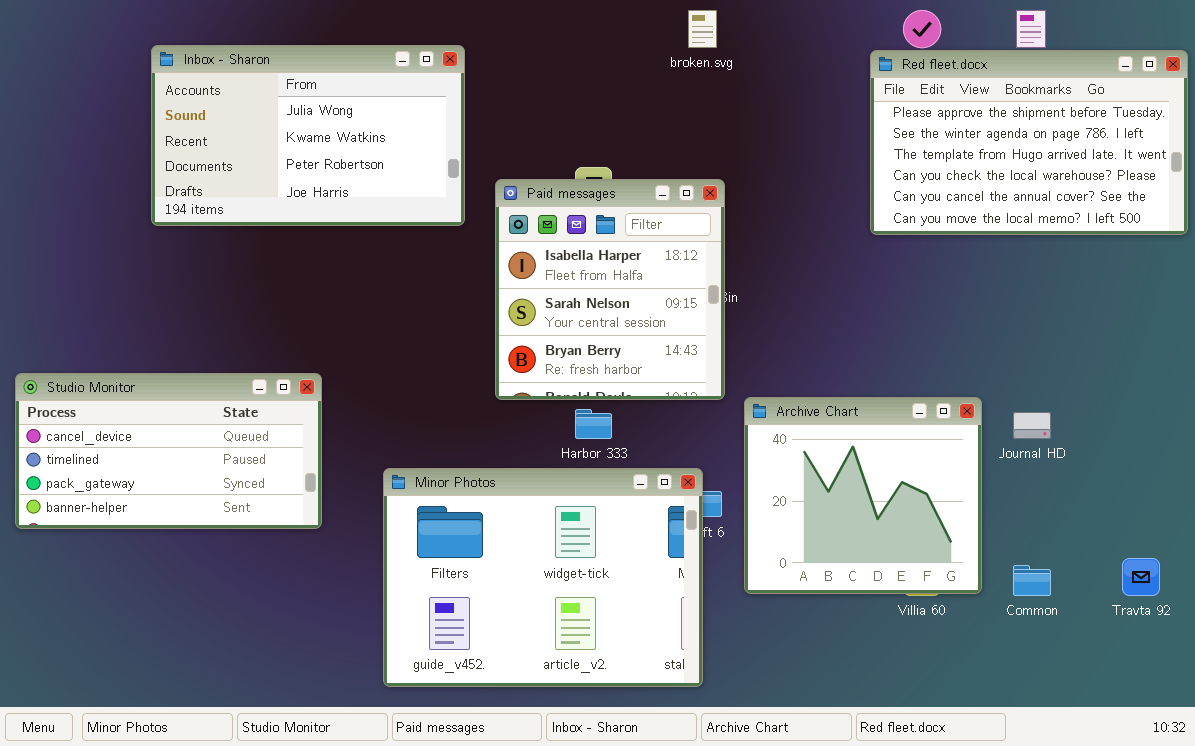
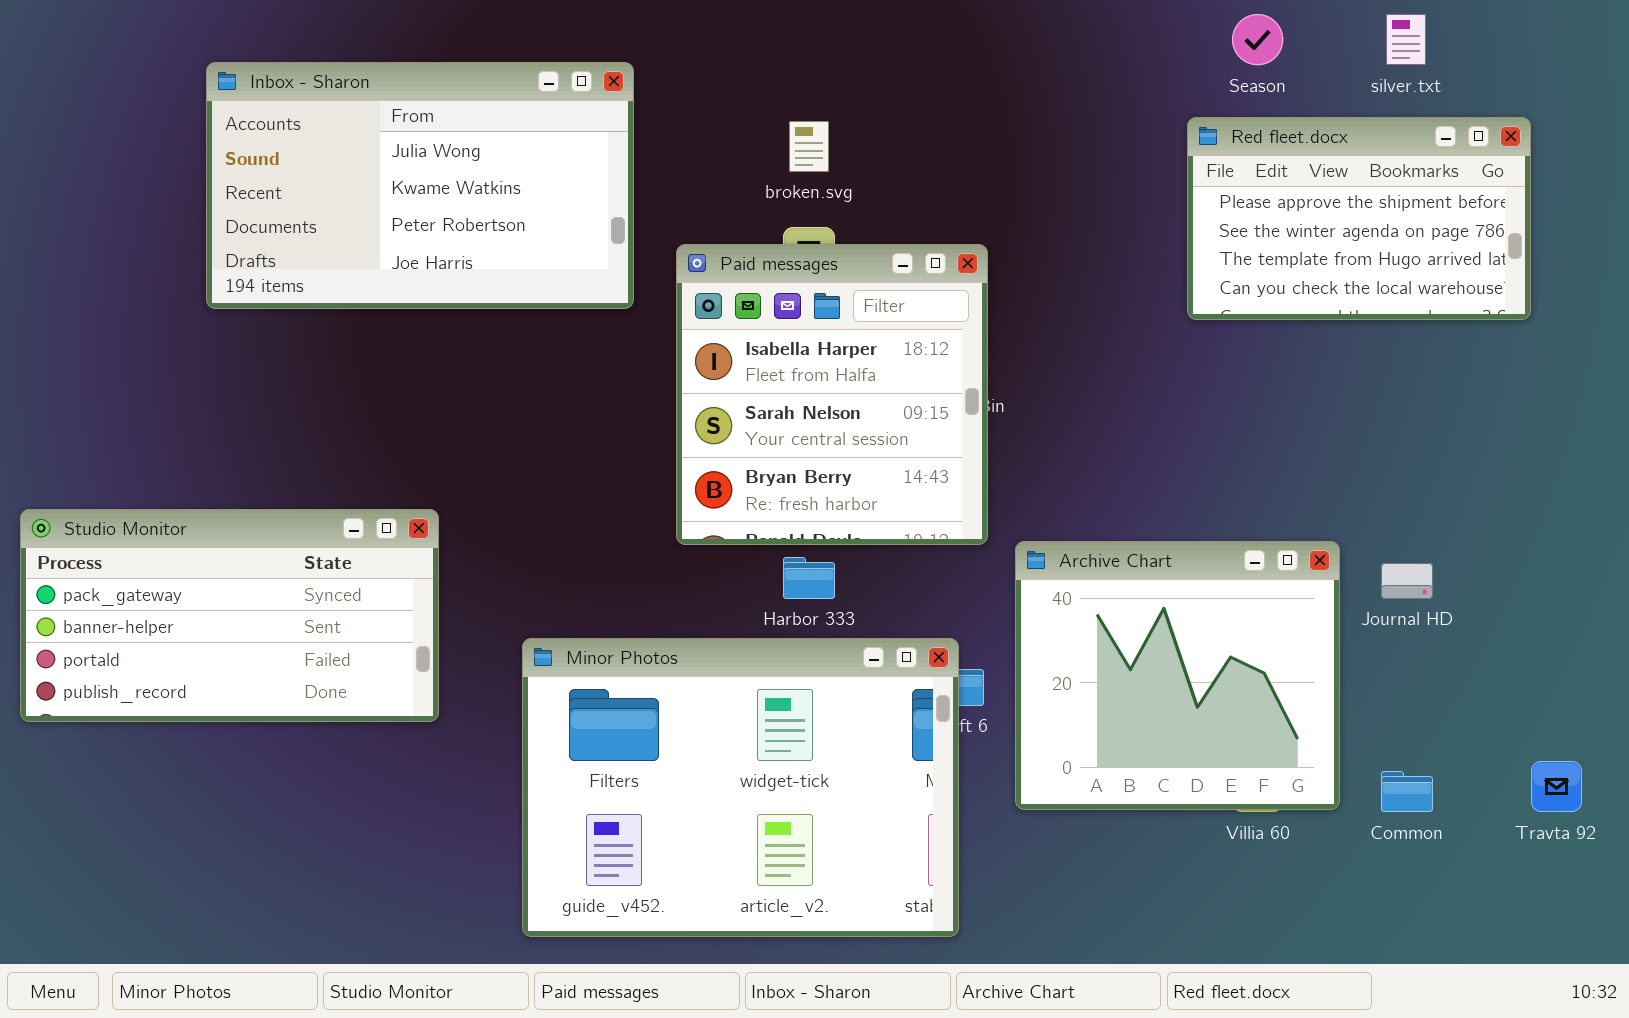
broken.svg: [688,10,717,48] -> [789,121,829,172], moved
Red fleet.docx: [870,50,1188,235] -> [1187,117,1531,320], resized
Studio Monitor: [15,373,322,529] -> [20,509,439,722], scrolled down 2 rows

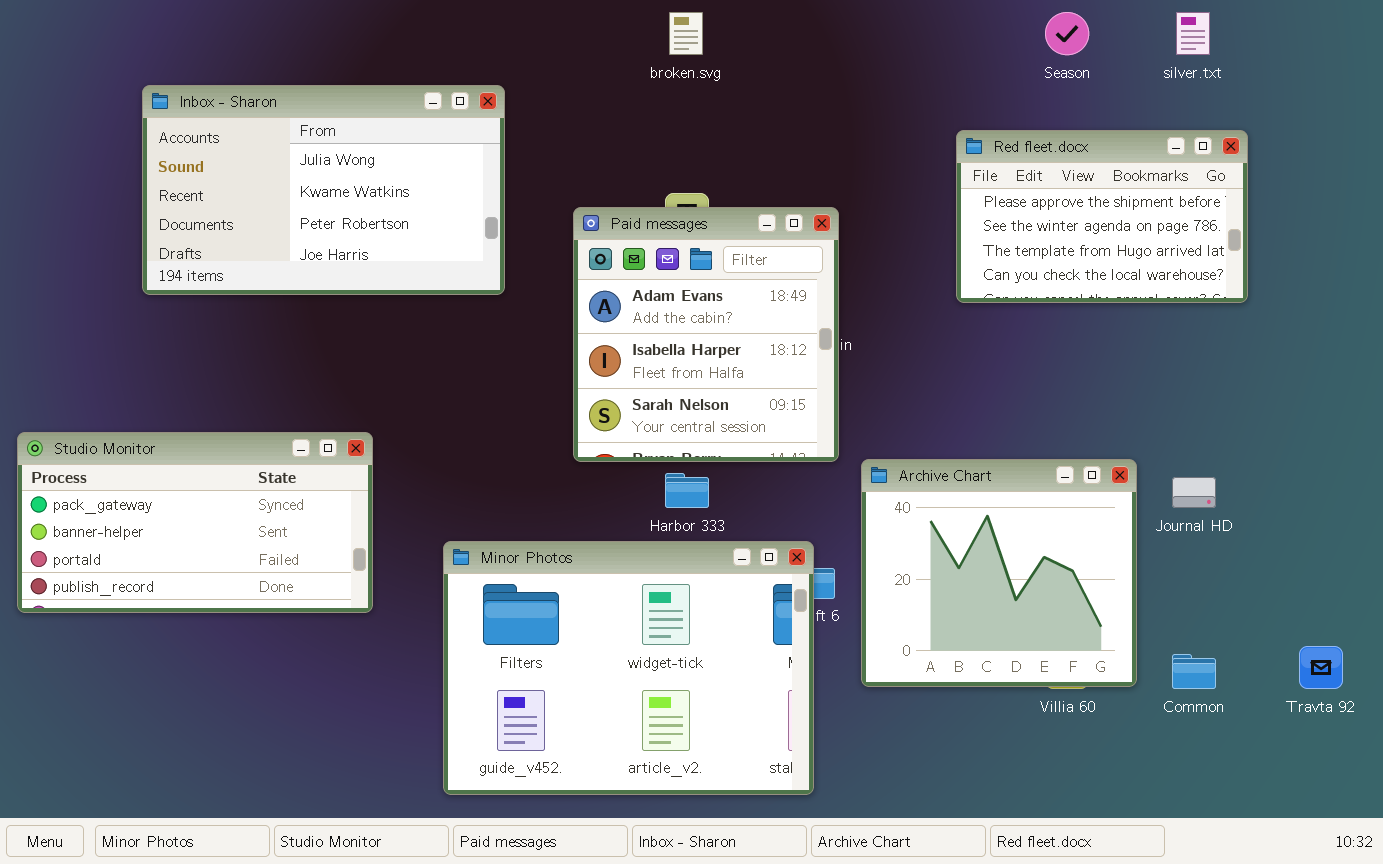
Inbox - Sharon: [206,62,634,309] -> [142,85,505,295], moved
Red fleet.docx: [1187,117,1531,320] -> [956,130,1248,303], moved
broken.svg: [789,121,829,172] -> [669,12,703,55], moved
Paid messages: [676,244,988,545] -> [573,207,839,462], scrolled up 1 row

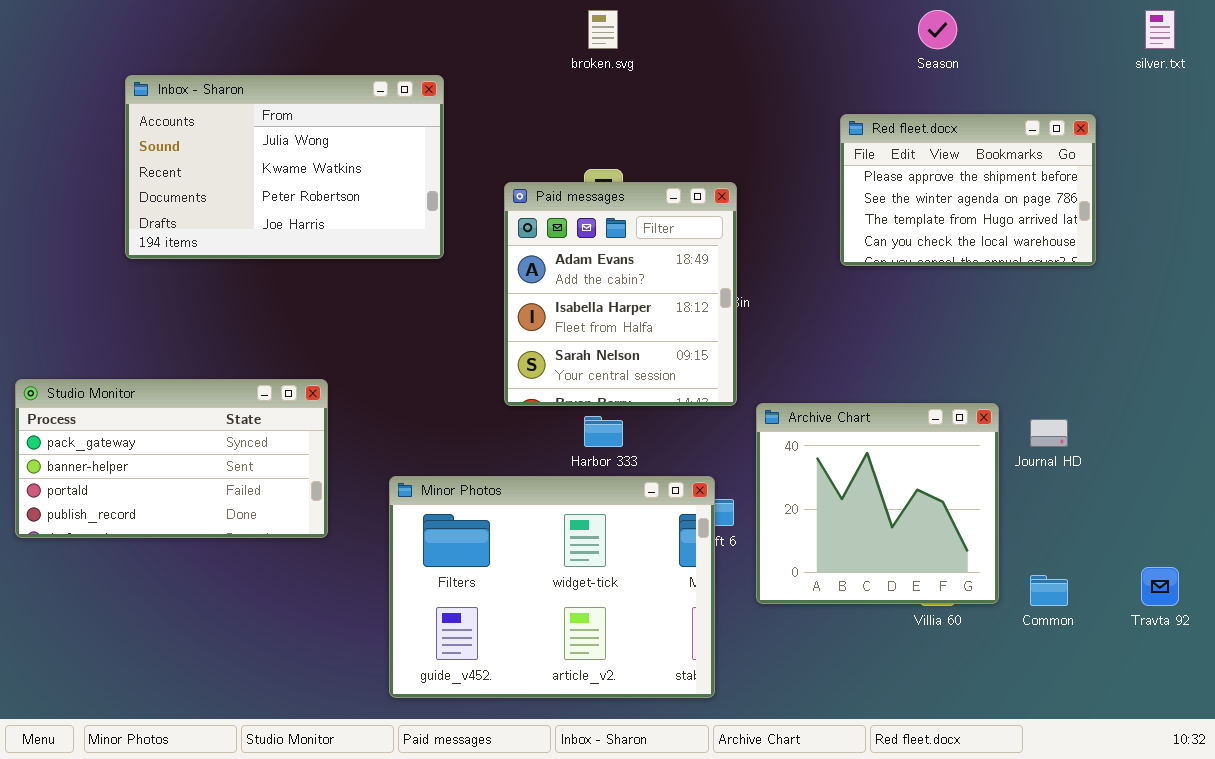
silver.txt: [1176,12,1210,55] -> [1145,10,1175,49], moved

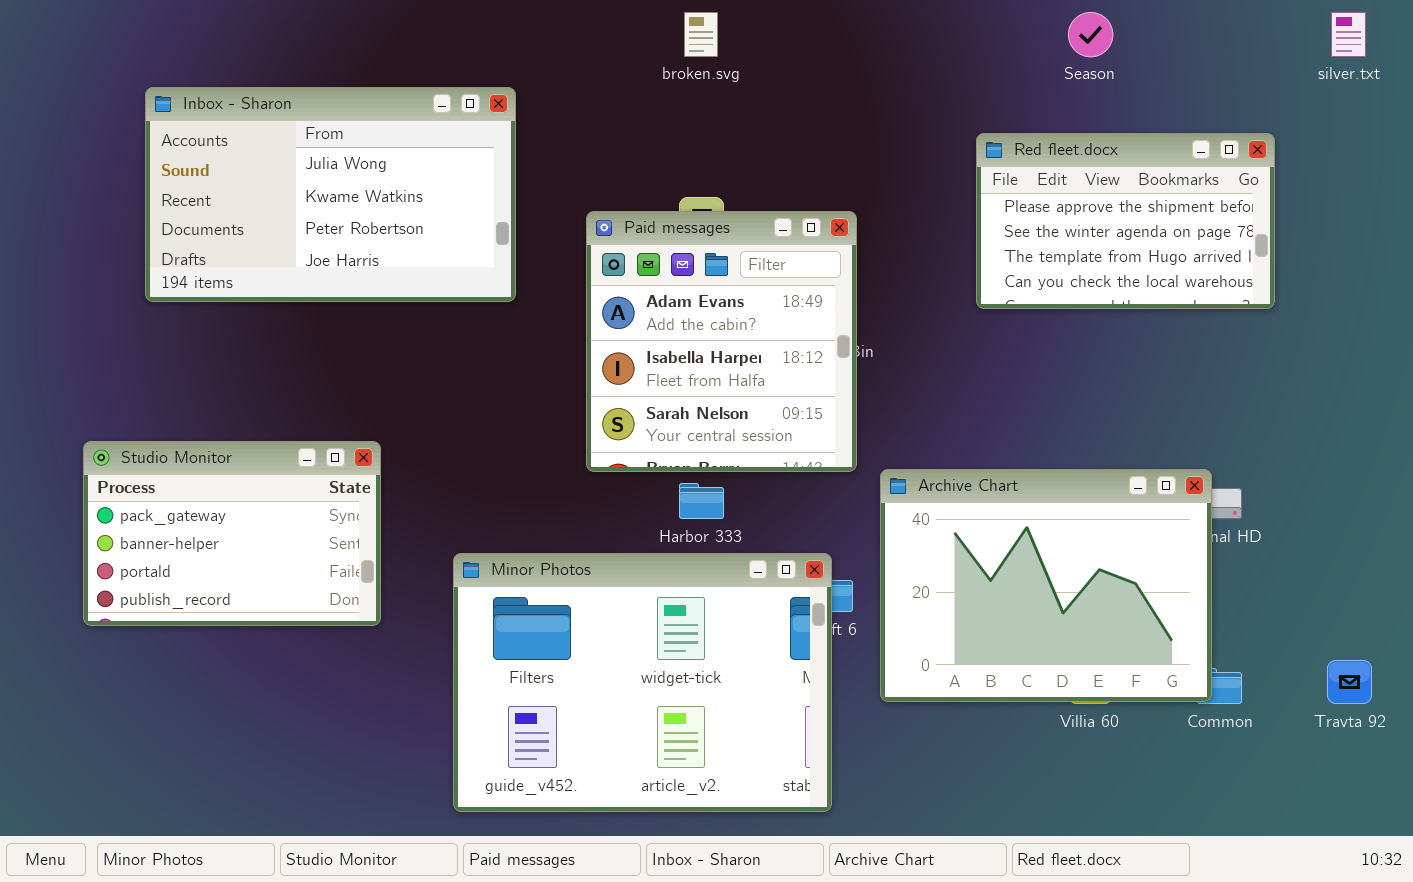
Studio Monitor: [15,379,328,538] -> [83,441,381,626], resized
Archive Chart: [756,403,999,604] -> [880,469,1212,702], resized

